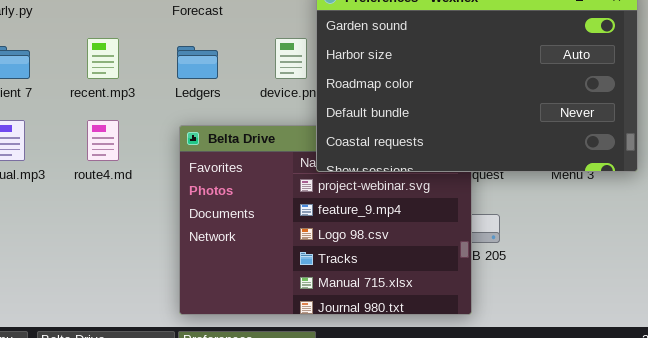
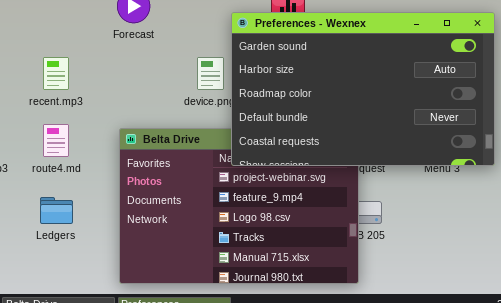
Ledgers: [177,46,218,79] -> [40,197,73,224], moved

